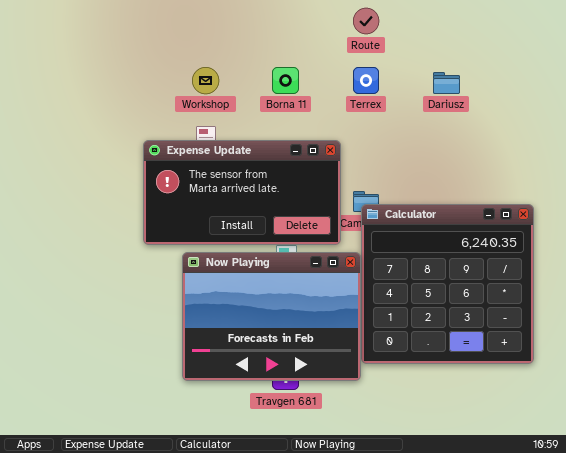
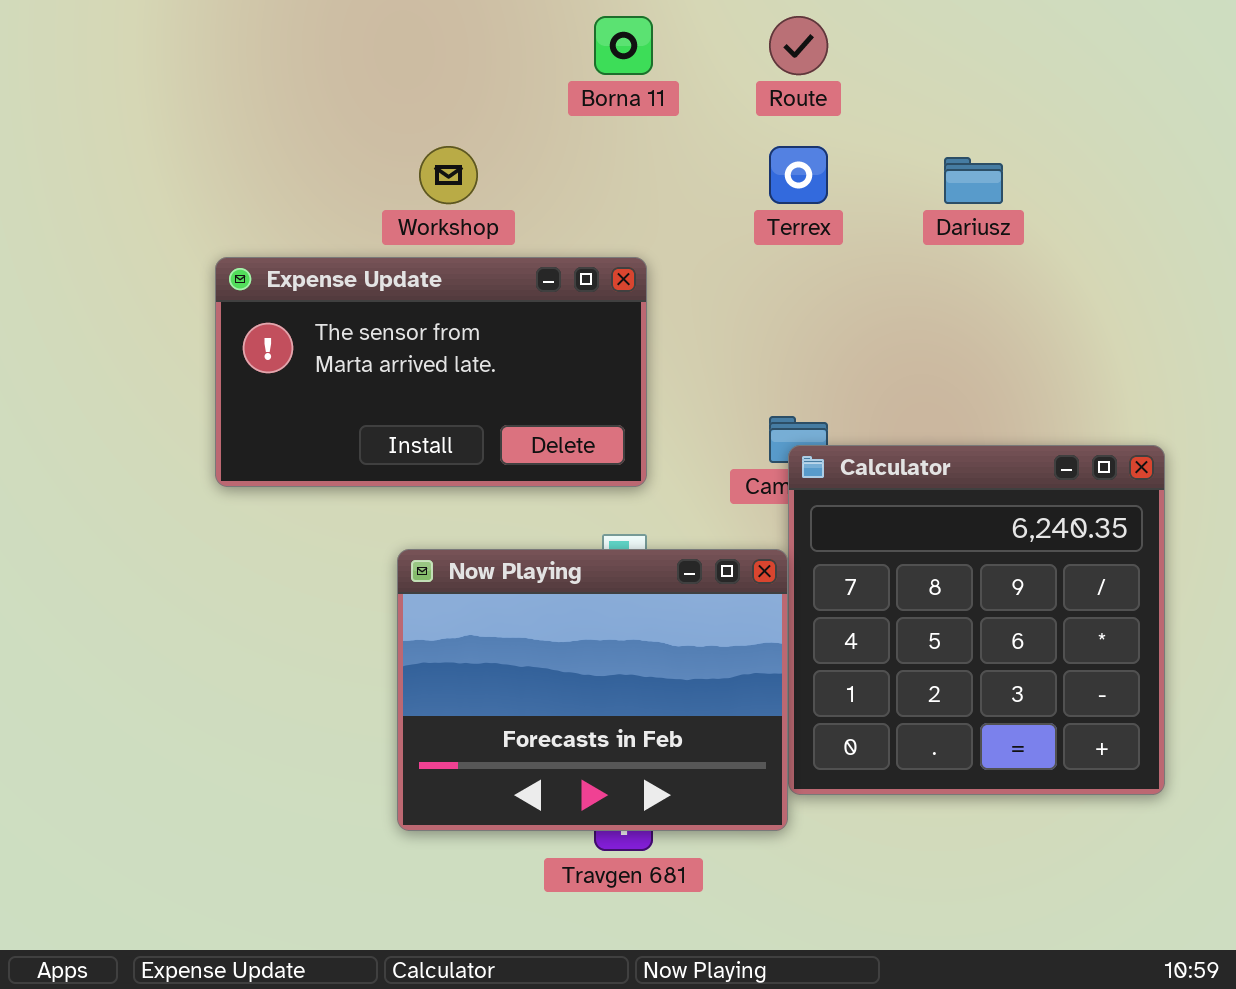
Borna 11: [272,67,299,94] -> [594,16,653,75], moved
Expense Update: [143,140,341,245] -> [215,257,647,487], moved

